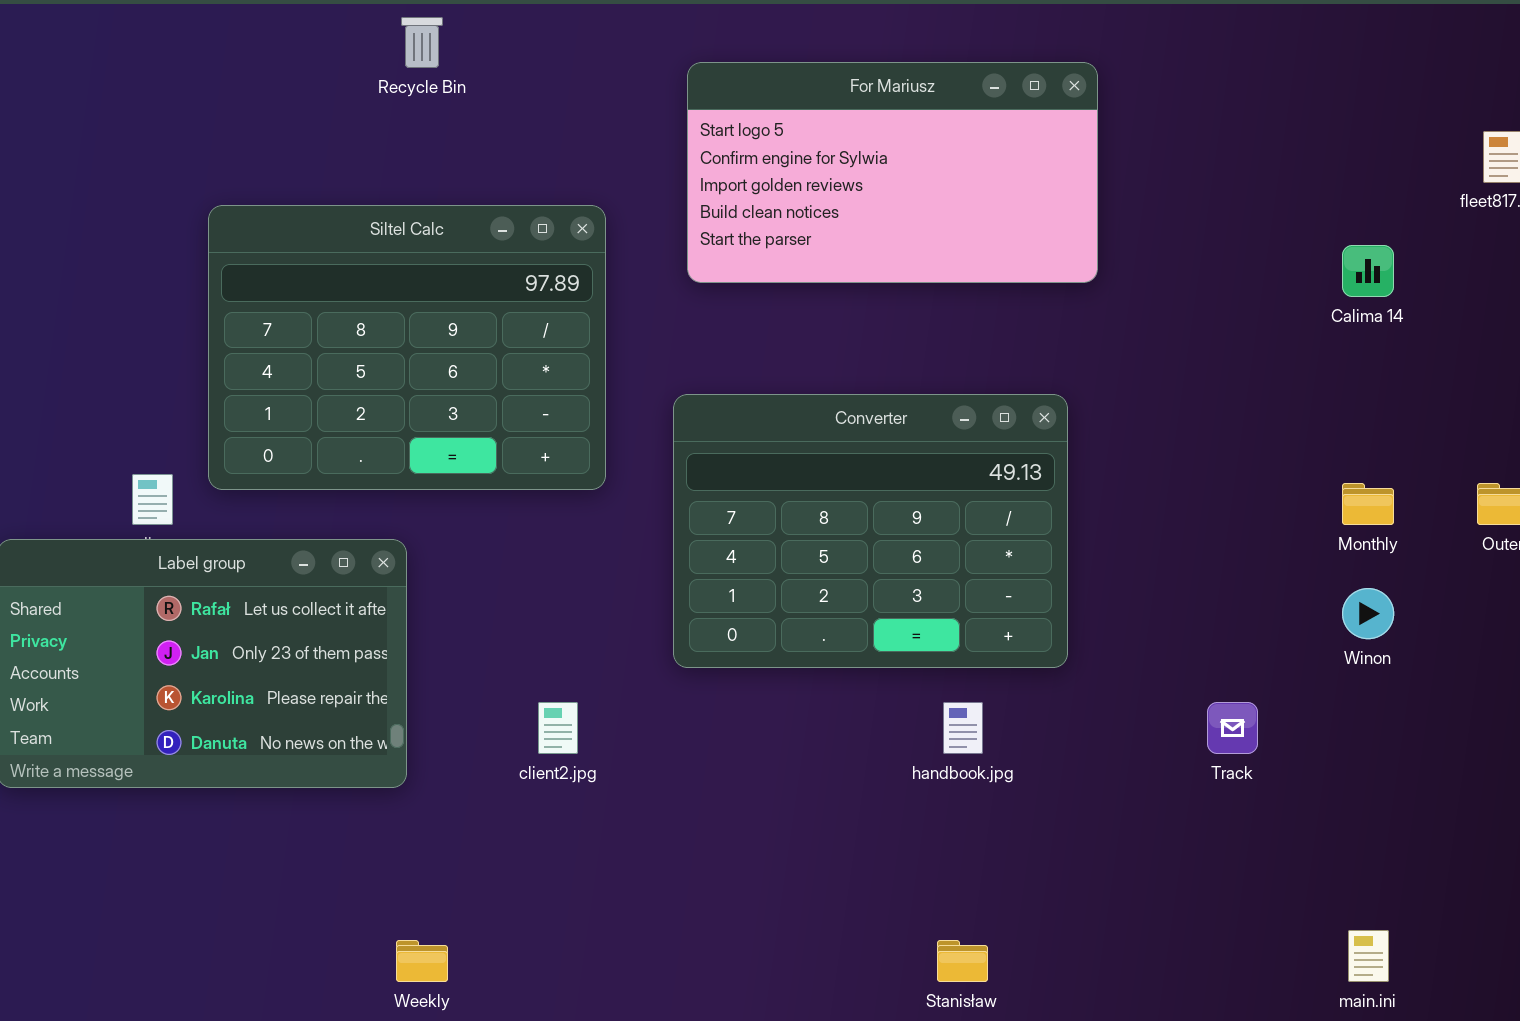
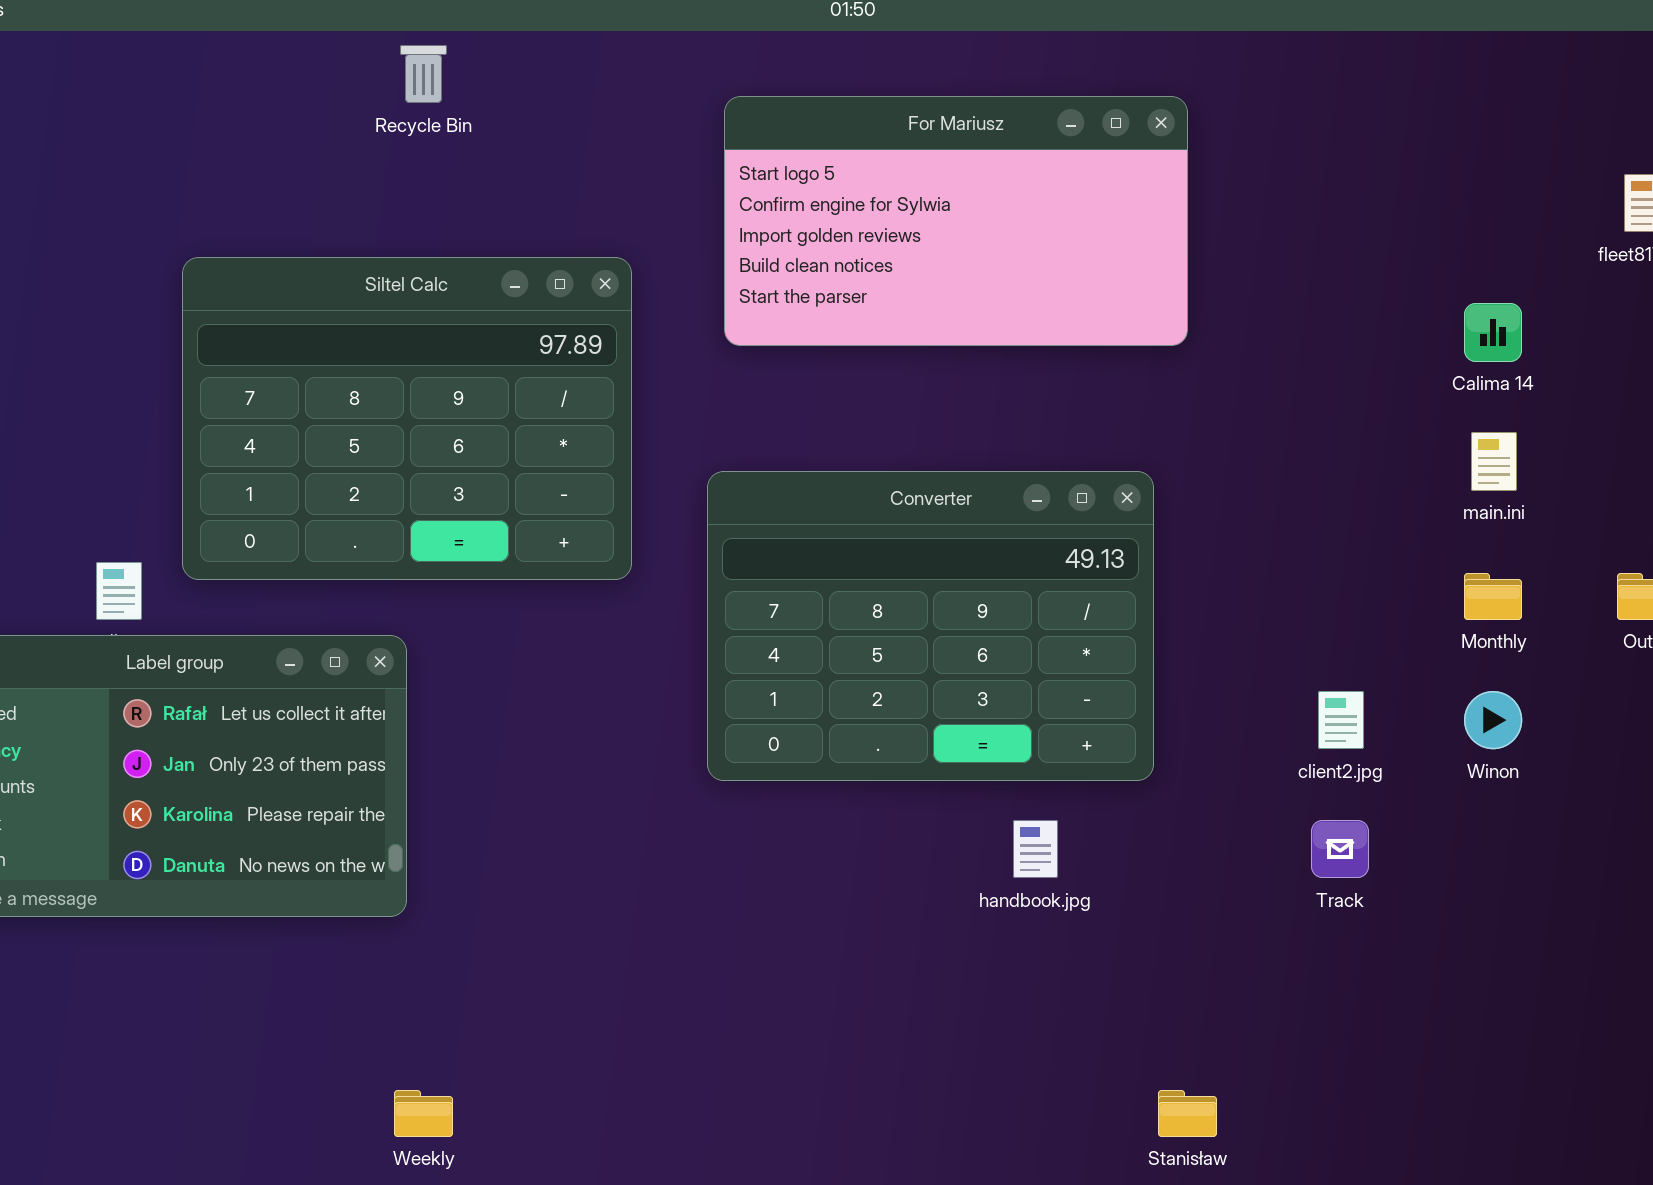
client2.jpg: [538,702,578,754] -> [1318,691,1364,749], moved
main.ini: [1348,930,1389,982] -> [1471,432,1517,491], moved
Stanisław: [937,940,988,982] -> [1158,1090,1217,1137], moved

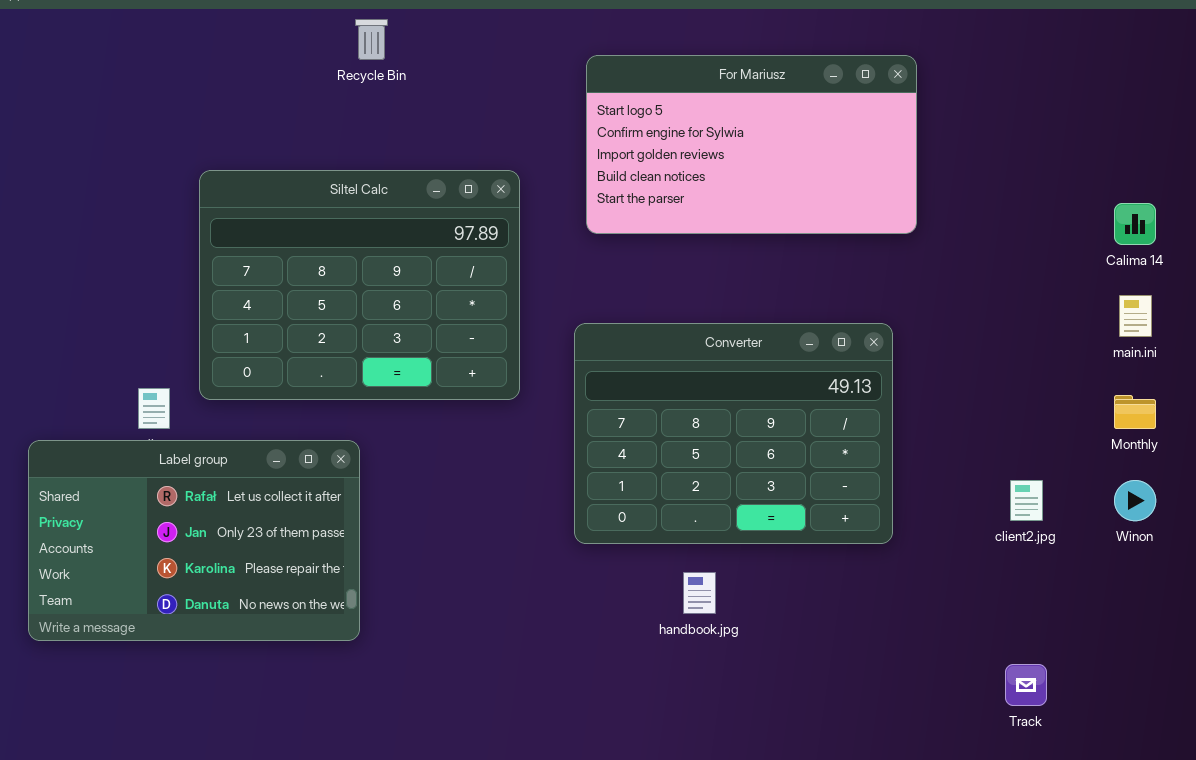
handbook.jpg: [1013,820,1058,878] -> [683,572,716,614], moved
Track: [1311,820,1369,878] -> [1005,664,1047,706], moved

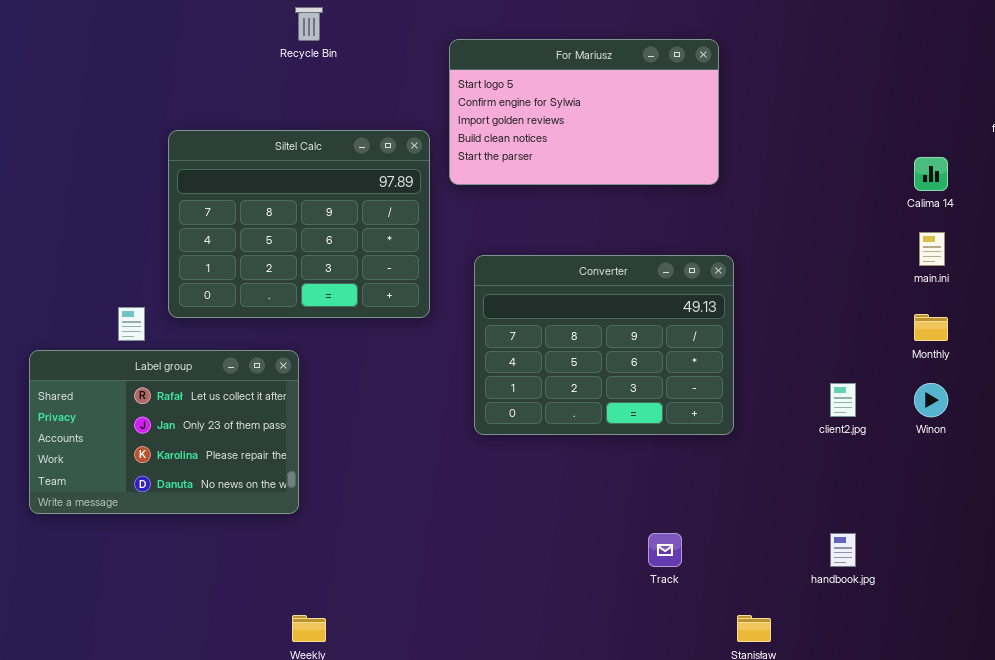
For Mariusz: [586,55,917,234] -> [449,39,719,185], moved
handbook.jpg: [683,572,716,614] -> [830,533,856,567], moved
Track: [1005,664,1047,706] -> [648,533,682,567], moved

